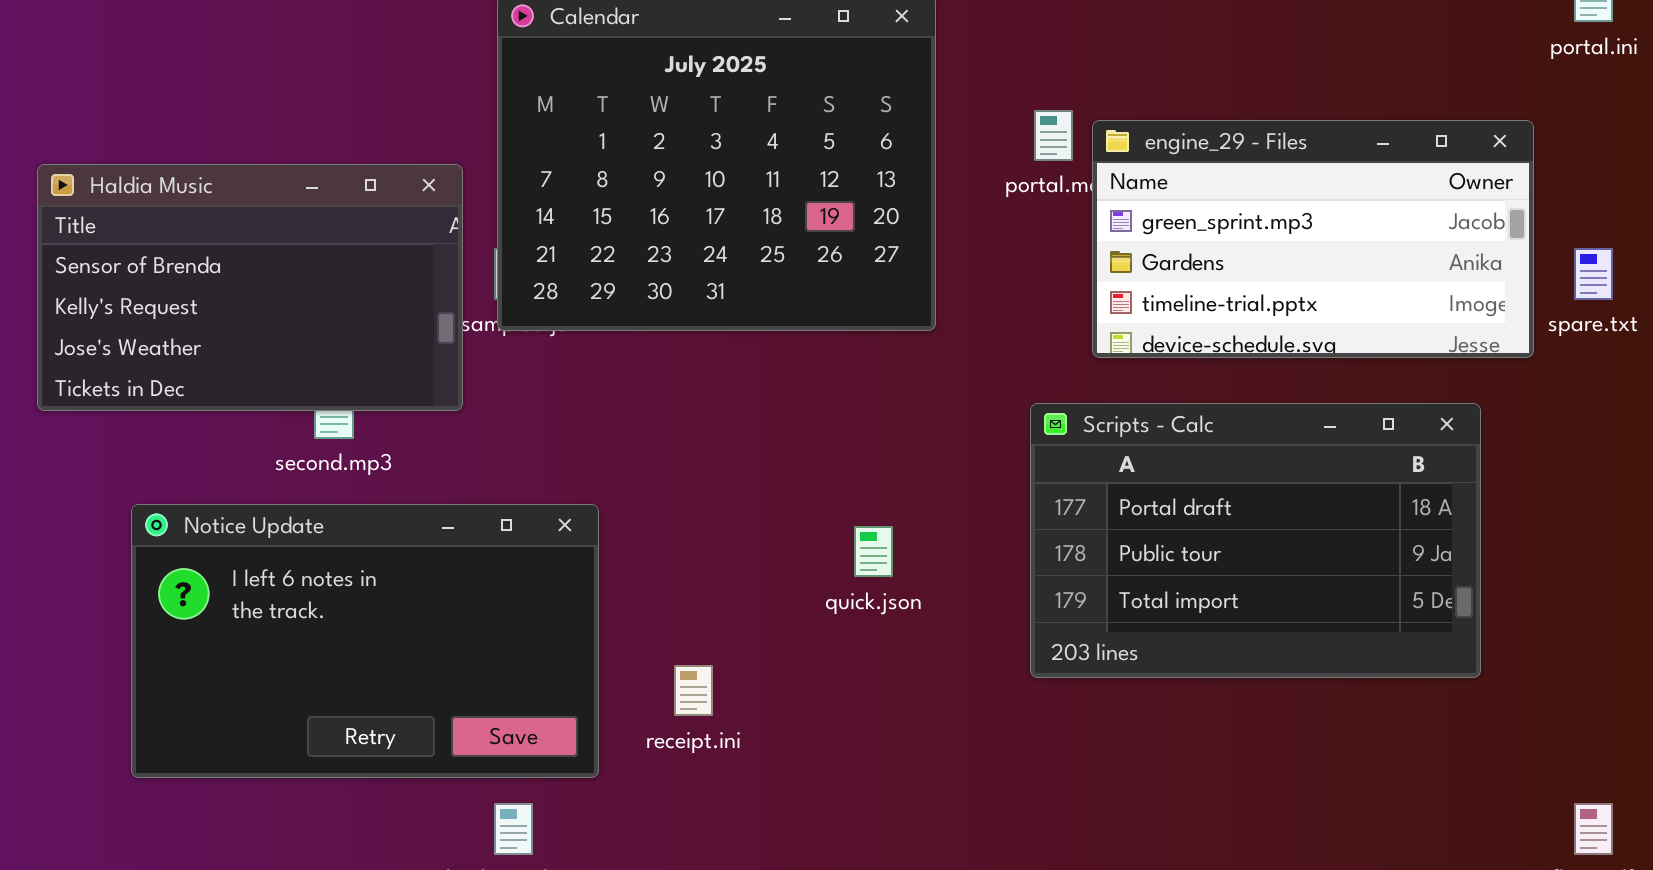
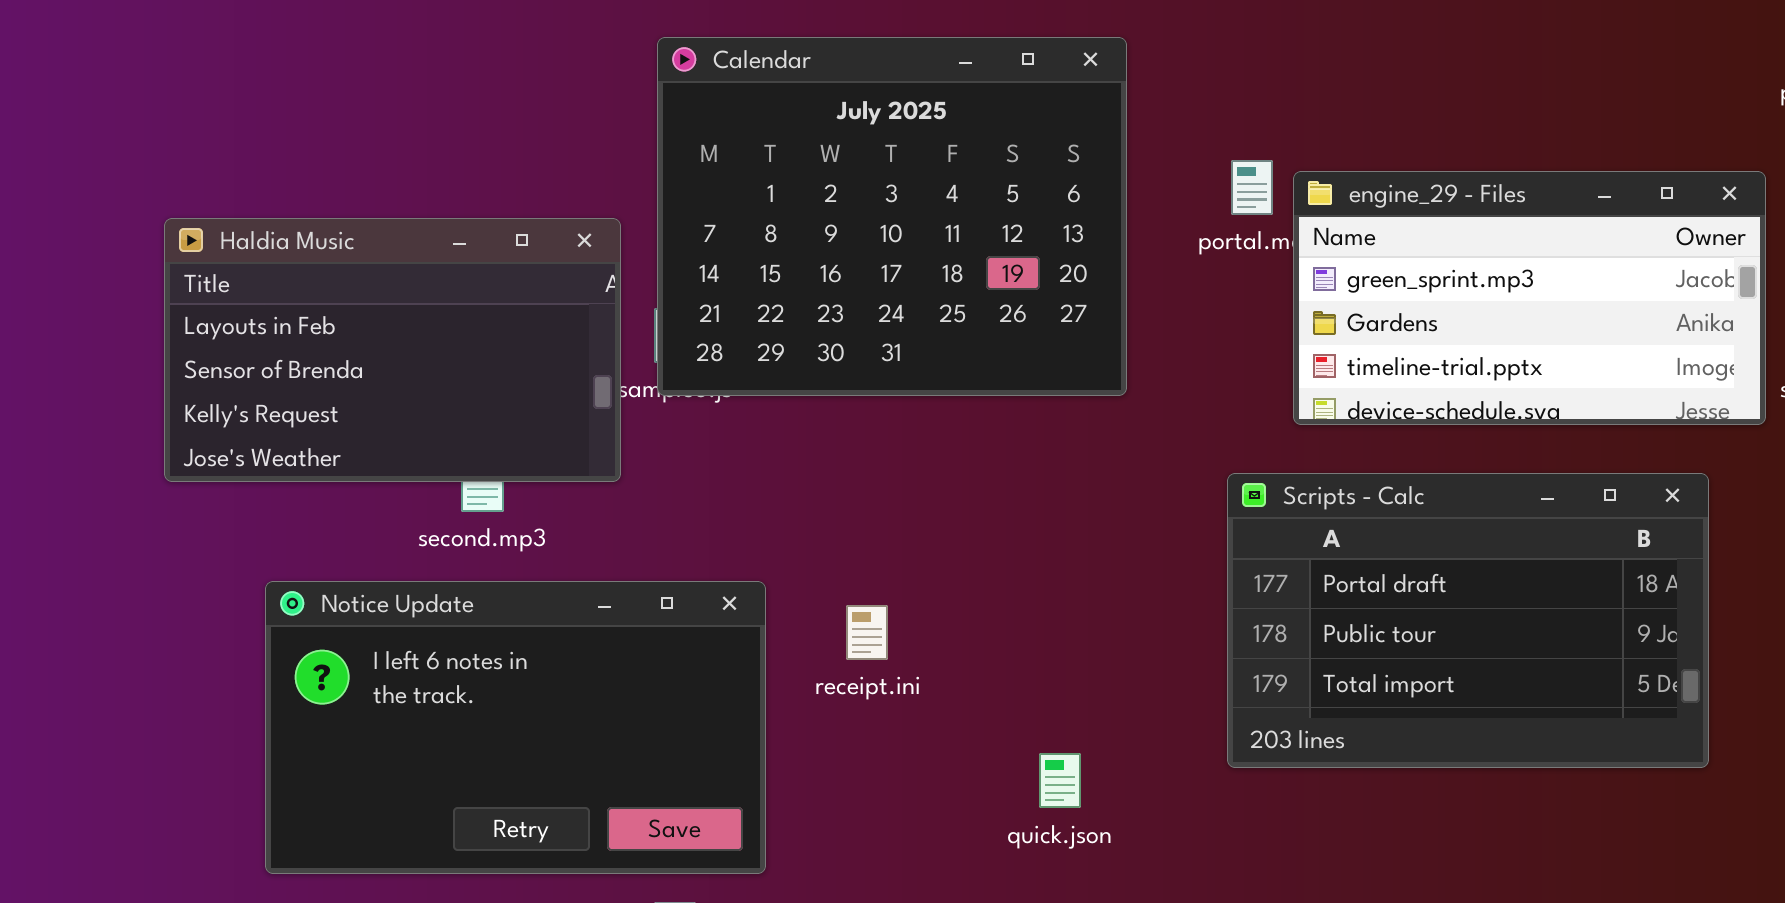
Haldia Music: [37,164,463,411] -> [164,218,621,482], scrolled up 1 row
quick.json: [854,526,893,577] -> [1039,753,1081,808], moved
receipt.ini: [674,665,713,716] -> [846,605,888,660], moved

